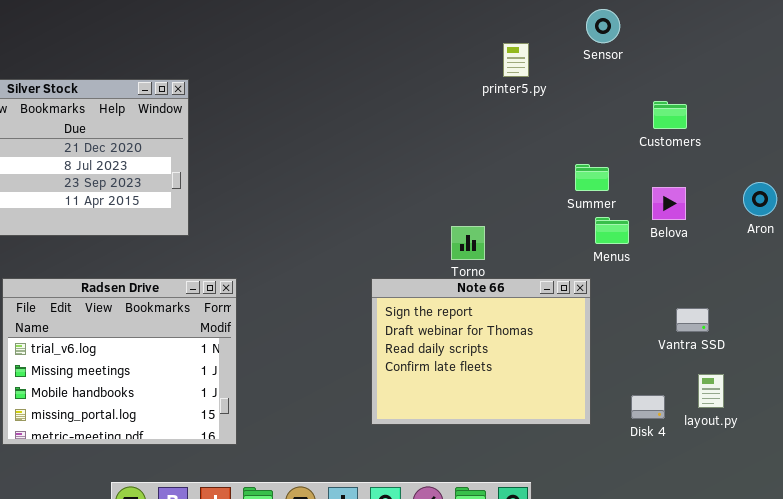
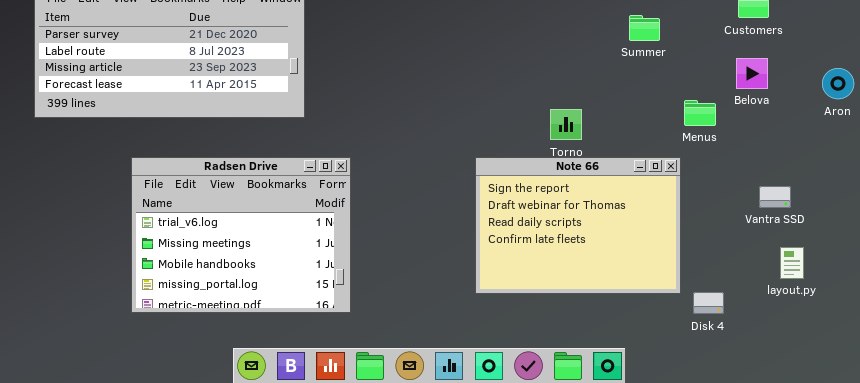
Summer: [575,164,609,191] -> [629,15,660,41], moved
Belova: [652,187,686,220] -> [736,58,768,89], moved
Disk 4: [631,395,665,419] -> [693,292,724,314], moved

